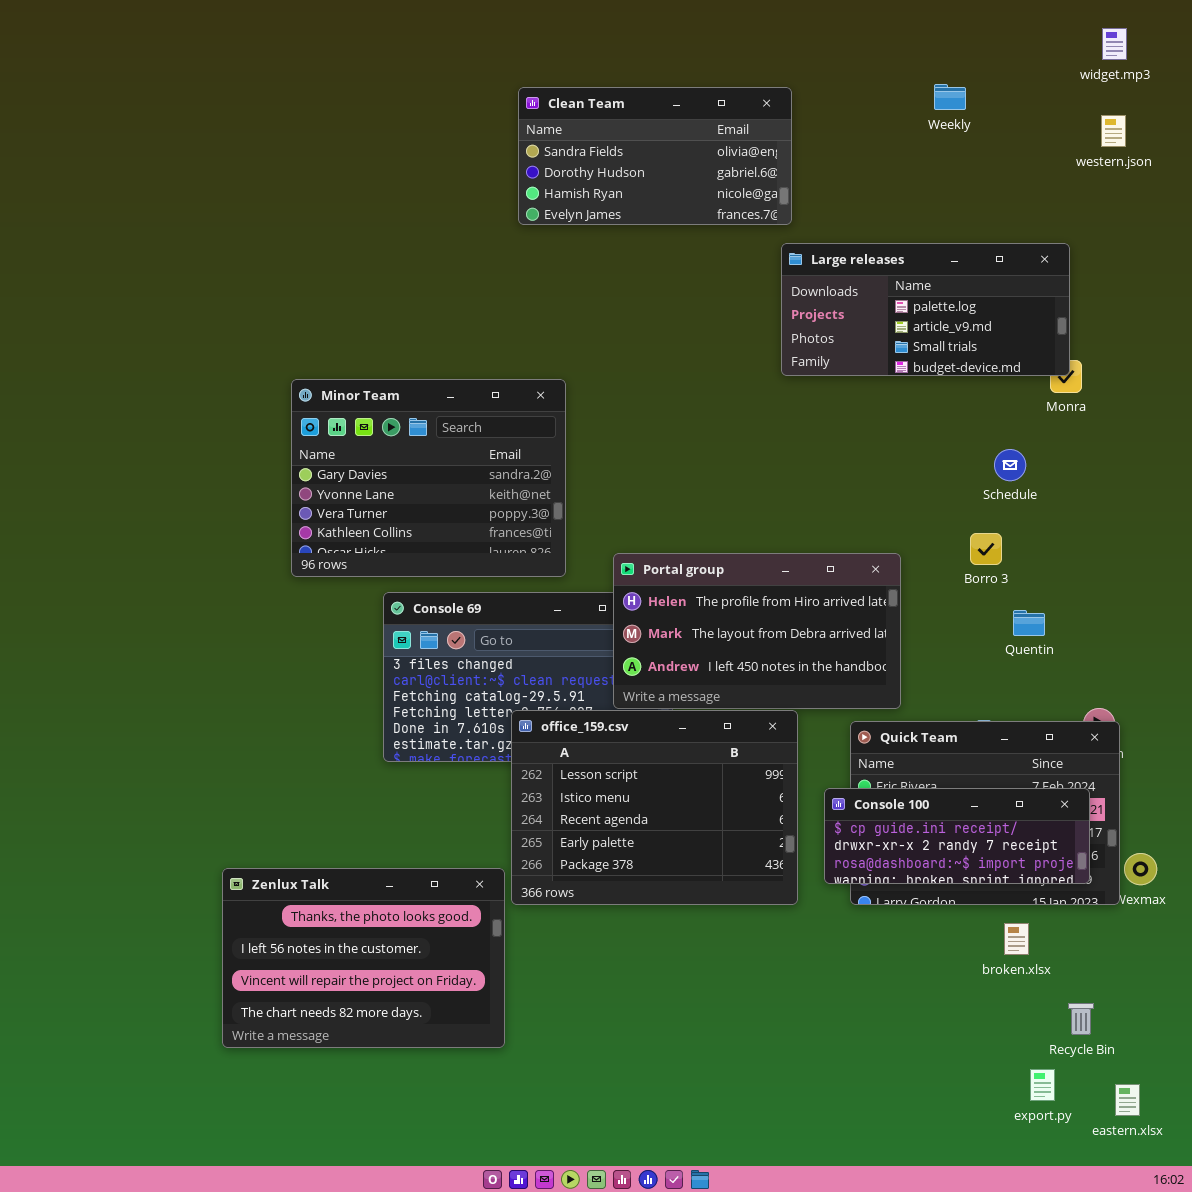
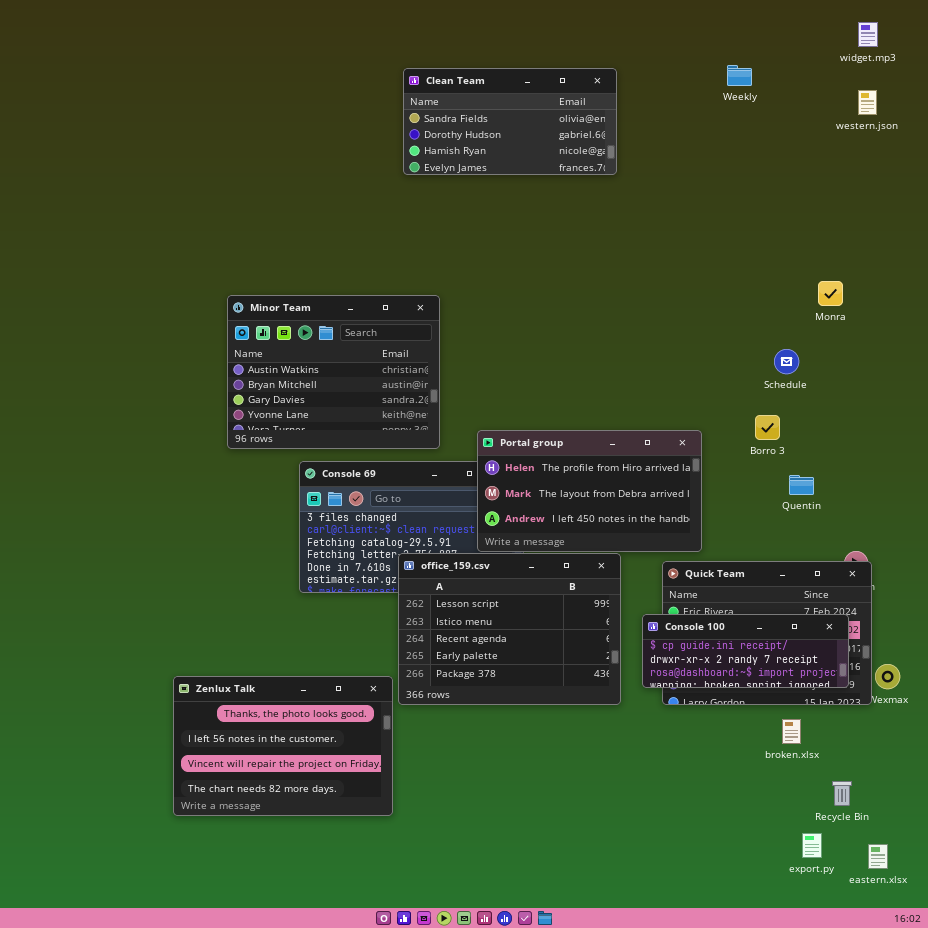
Large releases: [781,243,1070,376] -> none, closed
Minor Team: [291,379,566,577] -> [227,295,440,449], scrolled up 2 rows

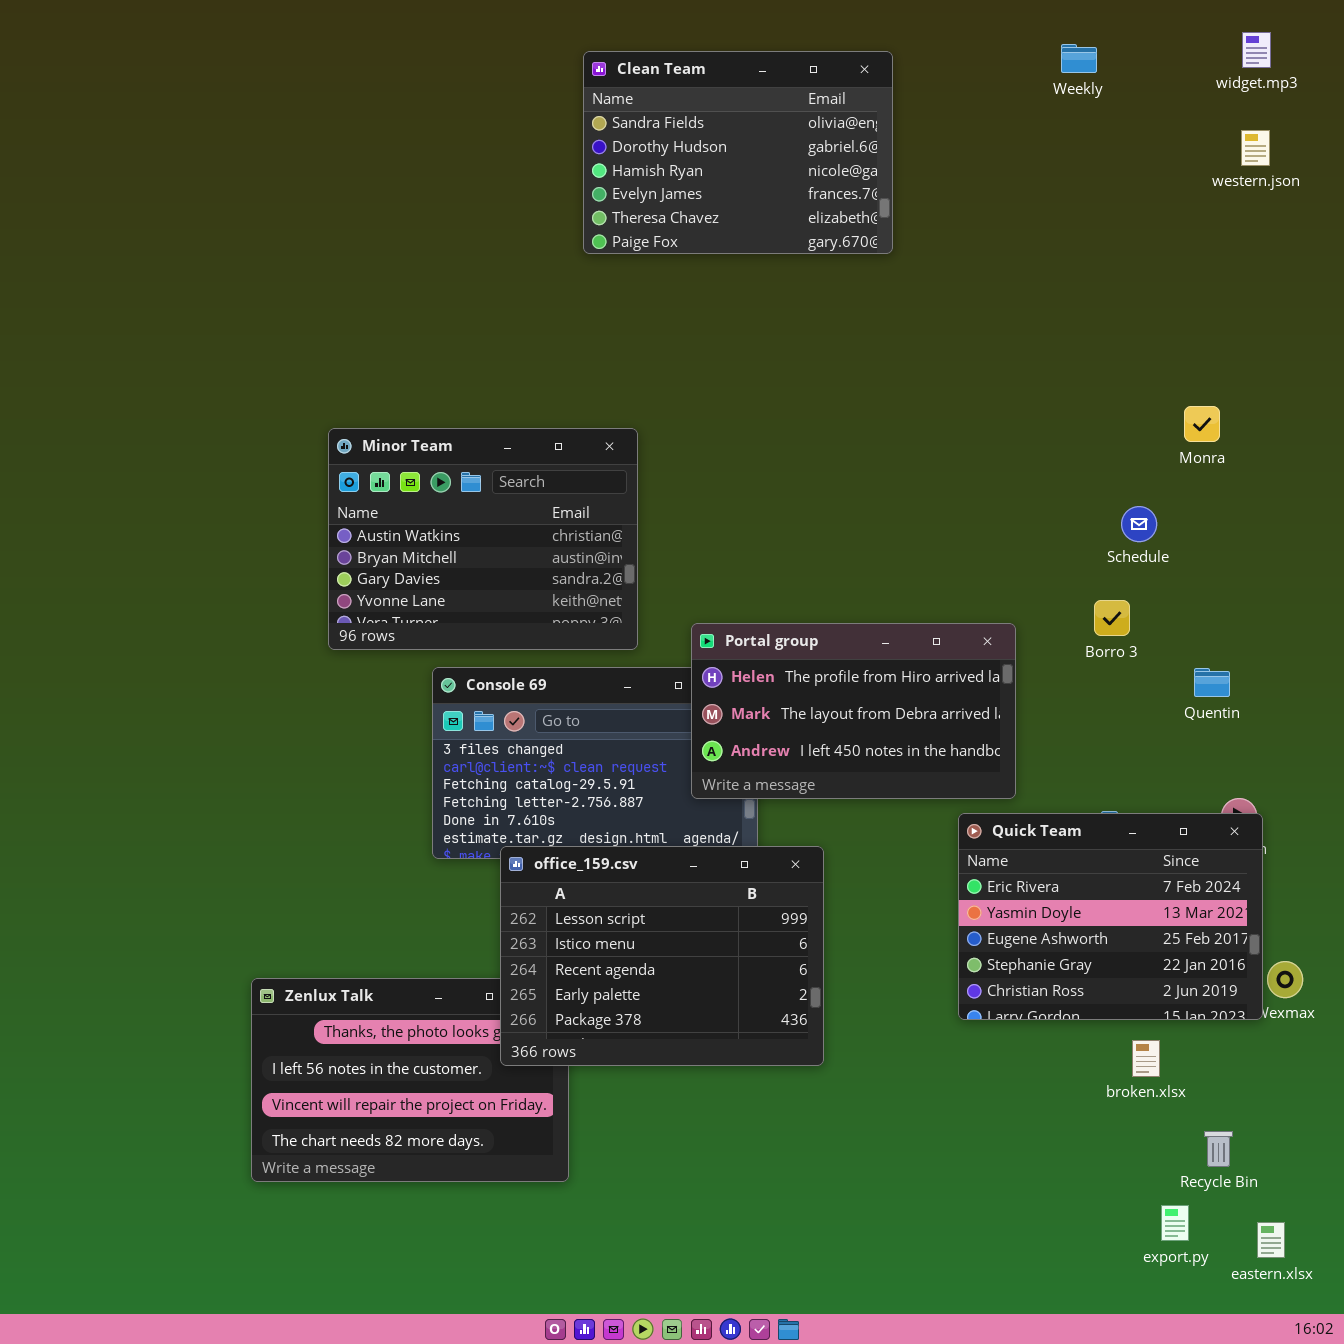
Weekly: [727,65,752,86] -> [1061,44,1097,73], moved
Clean Team: [403,68,617,175] -> [583,51,893,254], resized
Quentin: [789,475,814,495] -> [1194,668,1230,697], moved
office_159.csv: [398,553,621,705] -> [500,846,824,1066], moved
Console 100: [642,614,849,688] -> none, closed

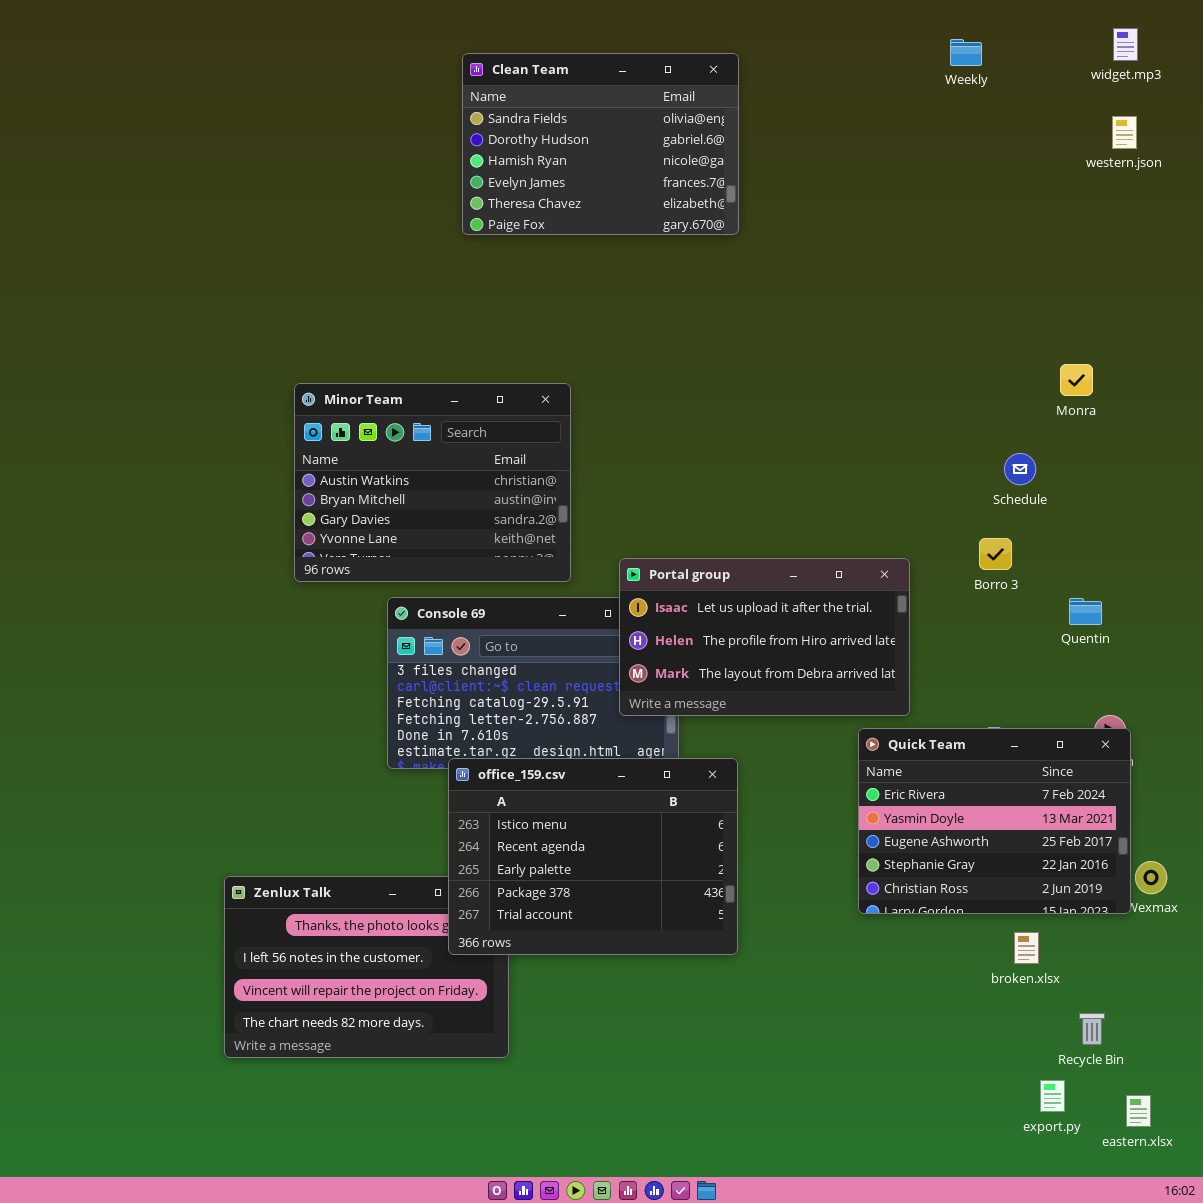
Clean Team: [583,51,893,254] -> [462,53,739,235], moved
Portal group: [691,623,1016,799] -> [619,558,910,716], scrolled up 1 row
office_159.csv: [500,846,824,1066] -> [448,758,738,955], scrolled down 1 row

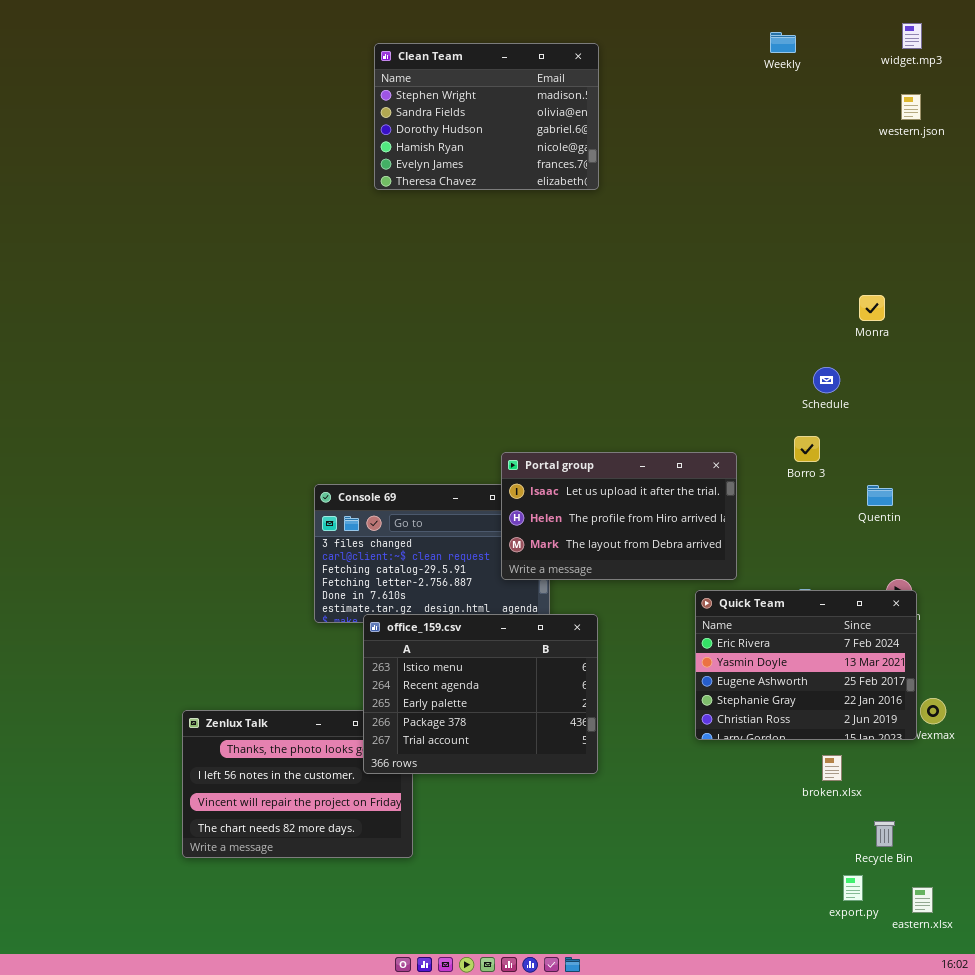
Clean Team: [462,53,739,235] -> [374,43,599,190], scrolled up 1 row
Minor Team: [294,383,571,582] -> none, closed

